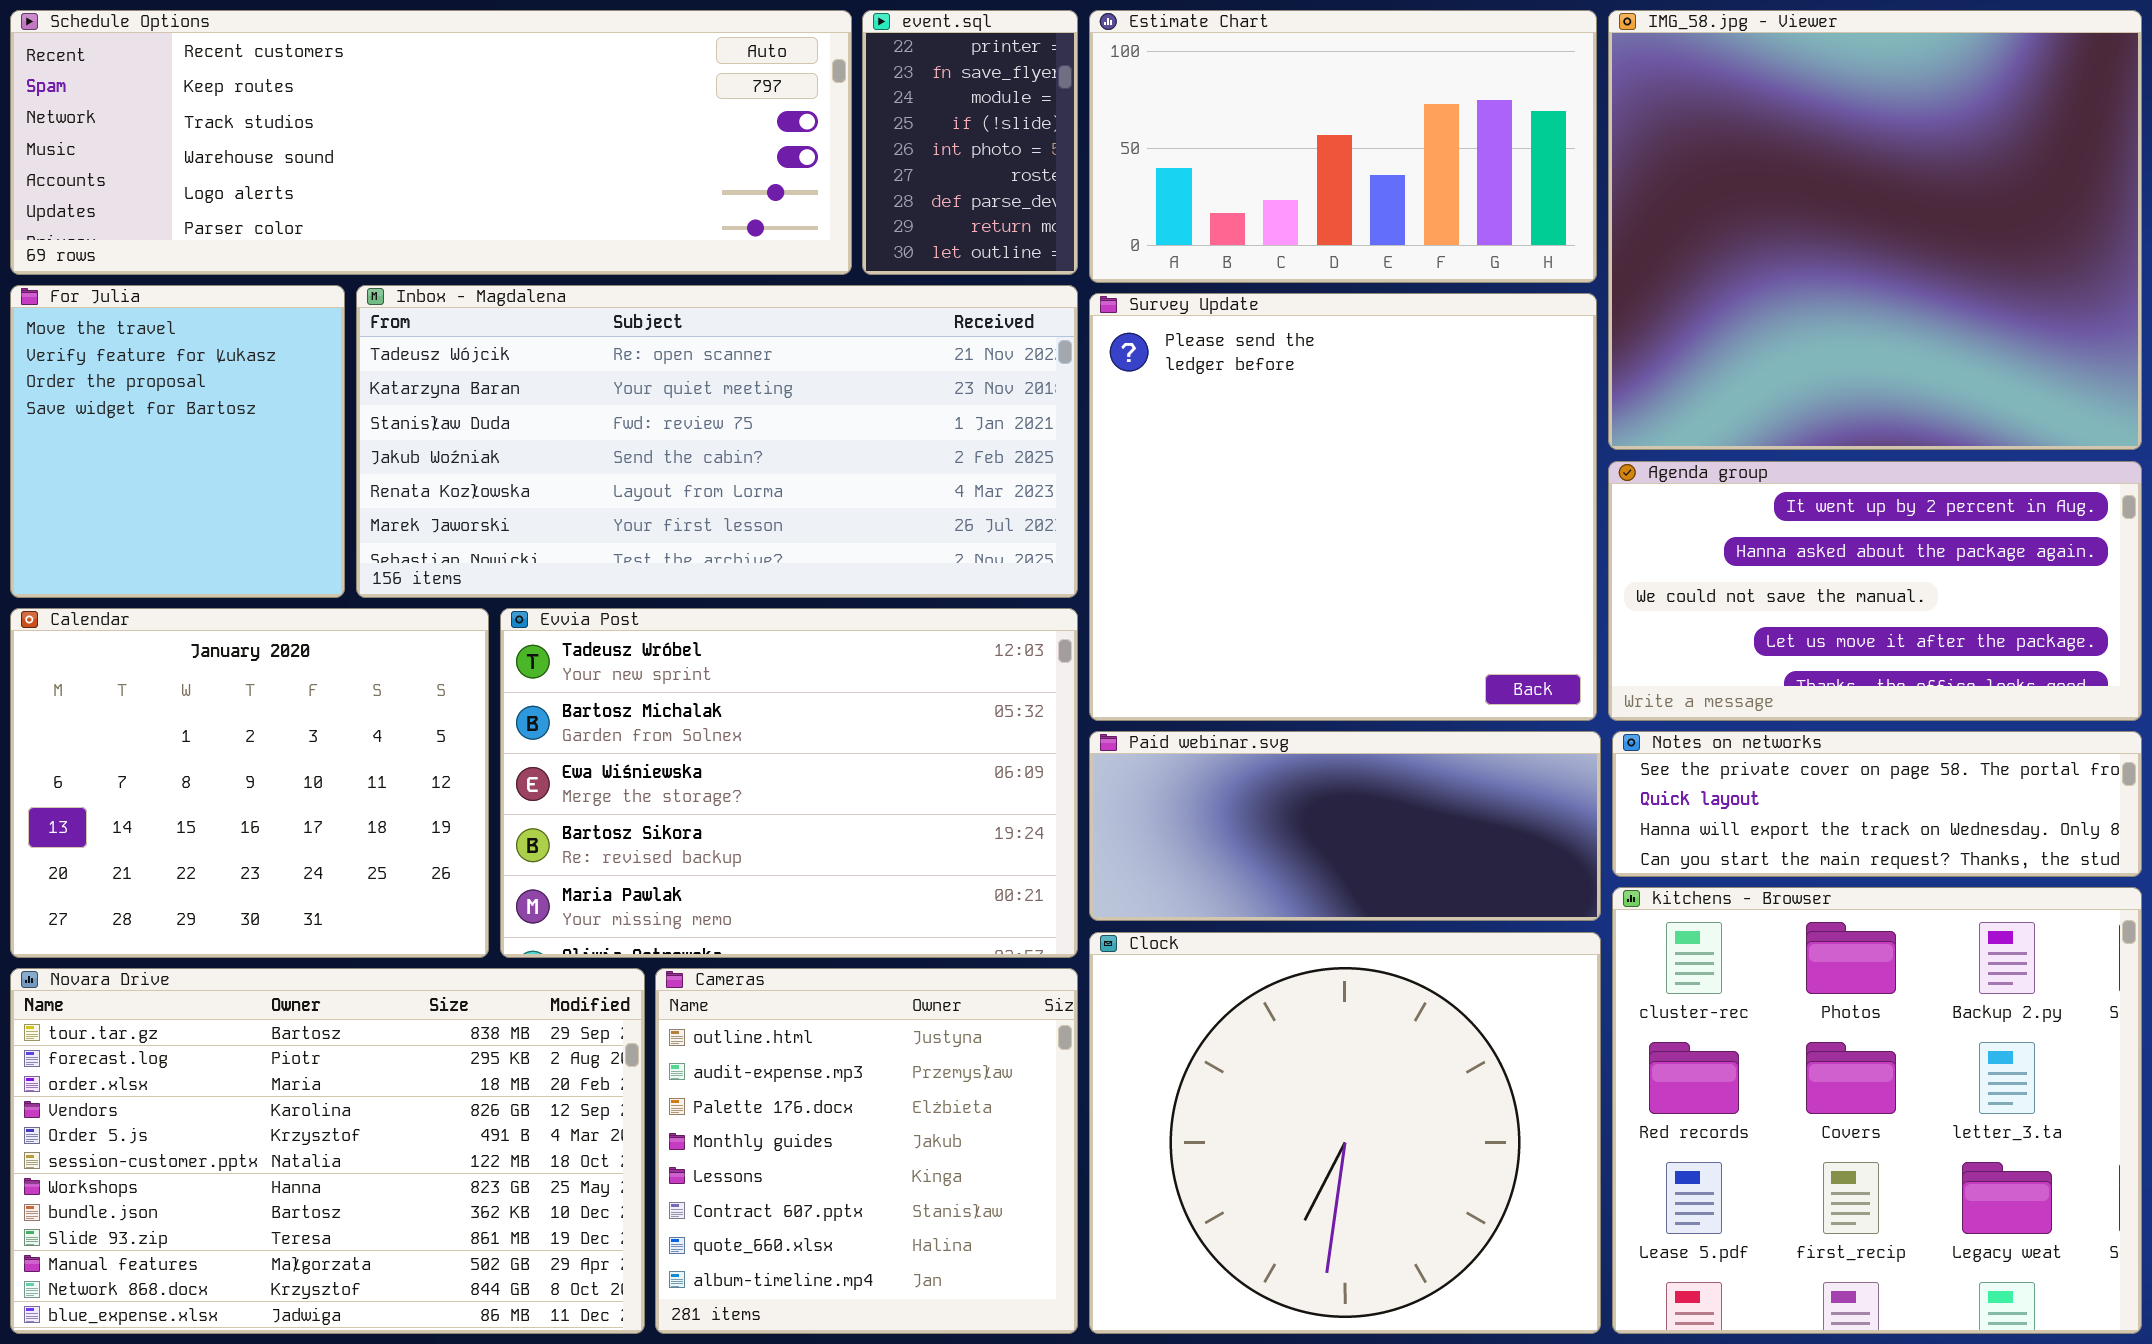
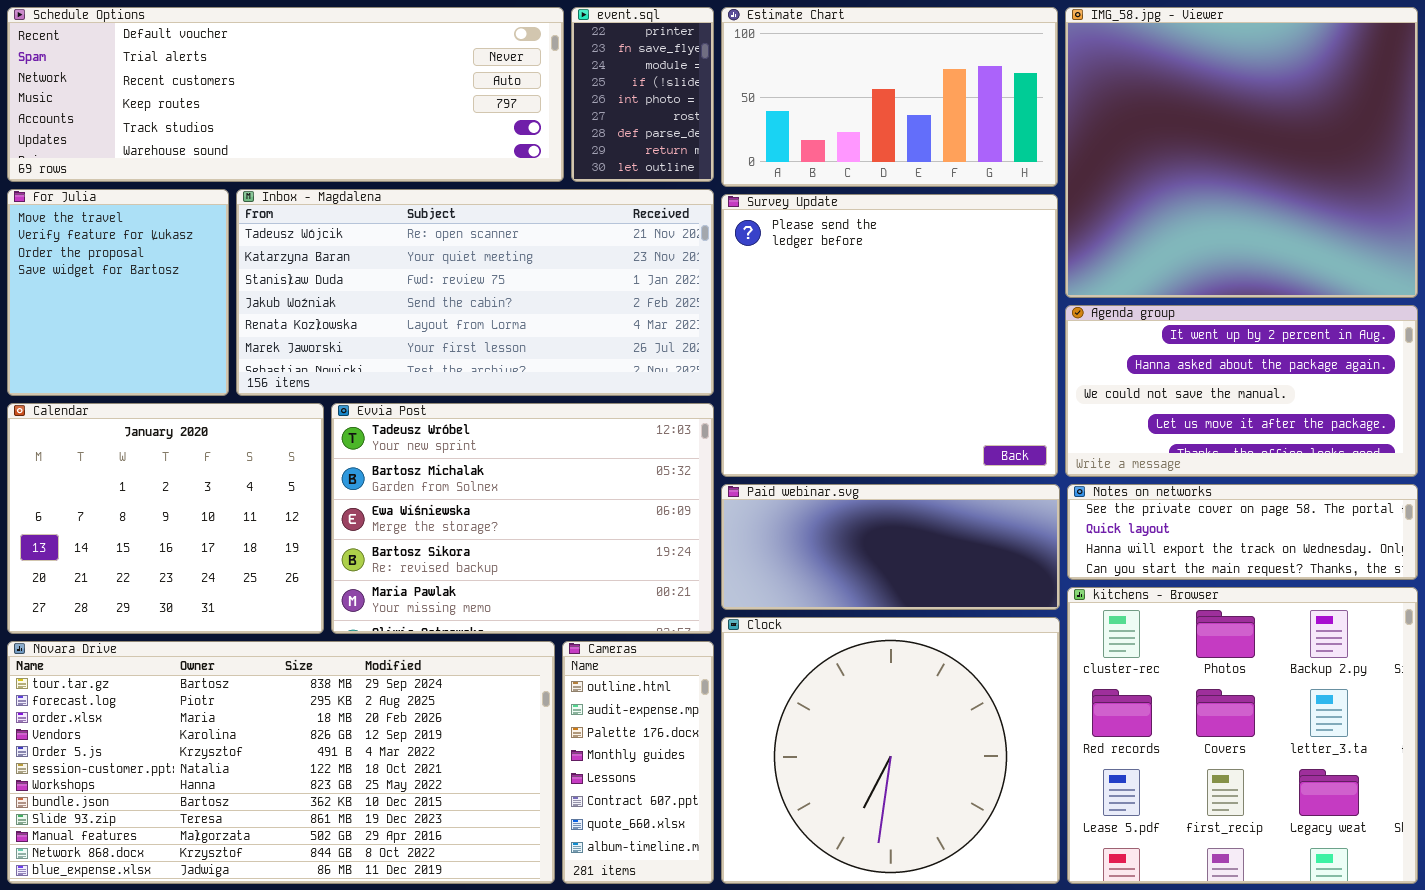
Schedule Options: [10,10,852,275] -> [7,7,564,182], scrolled up 2 rows
Novara Drive: [10,968,645,1334] -> [7,641,555,884], resized
Cameras: [655,968,1078,1334] -> [562,641,714,884], resized

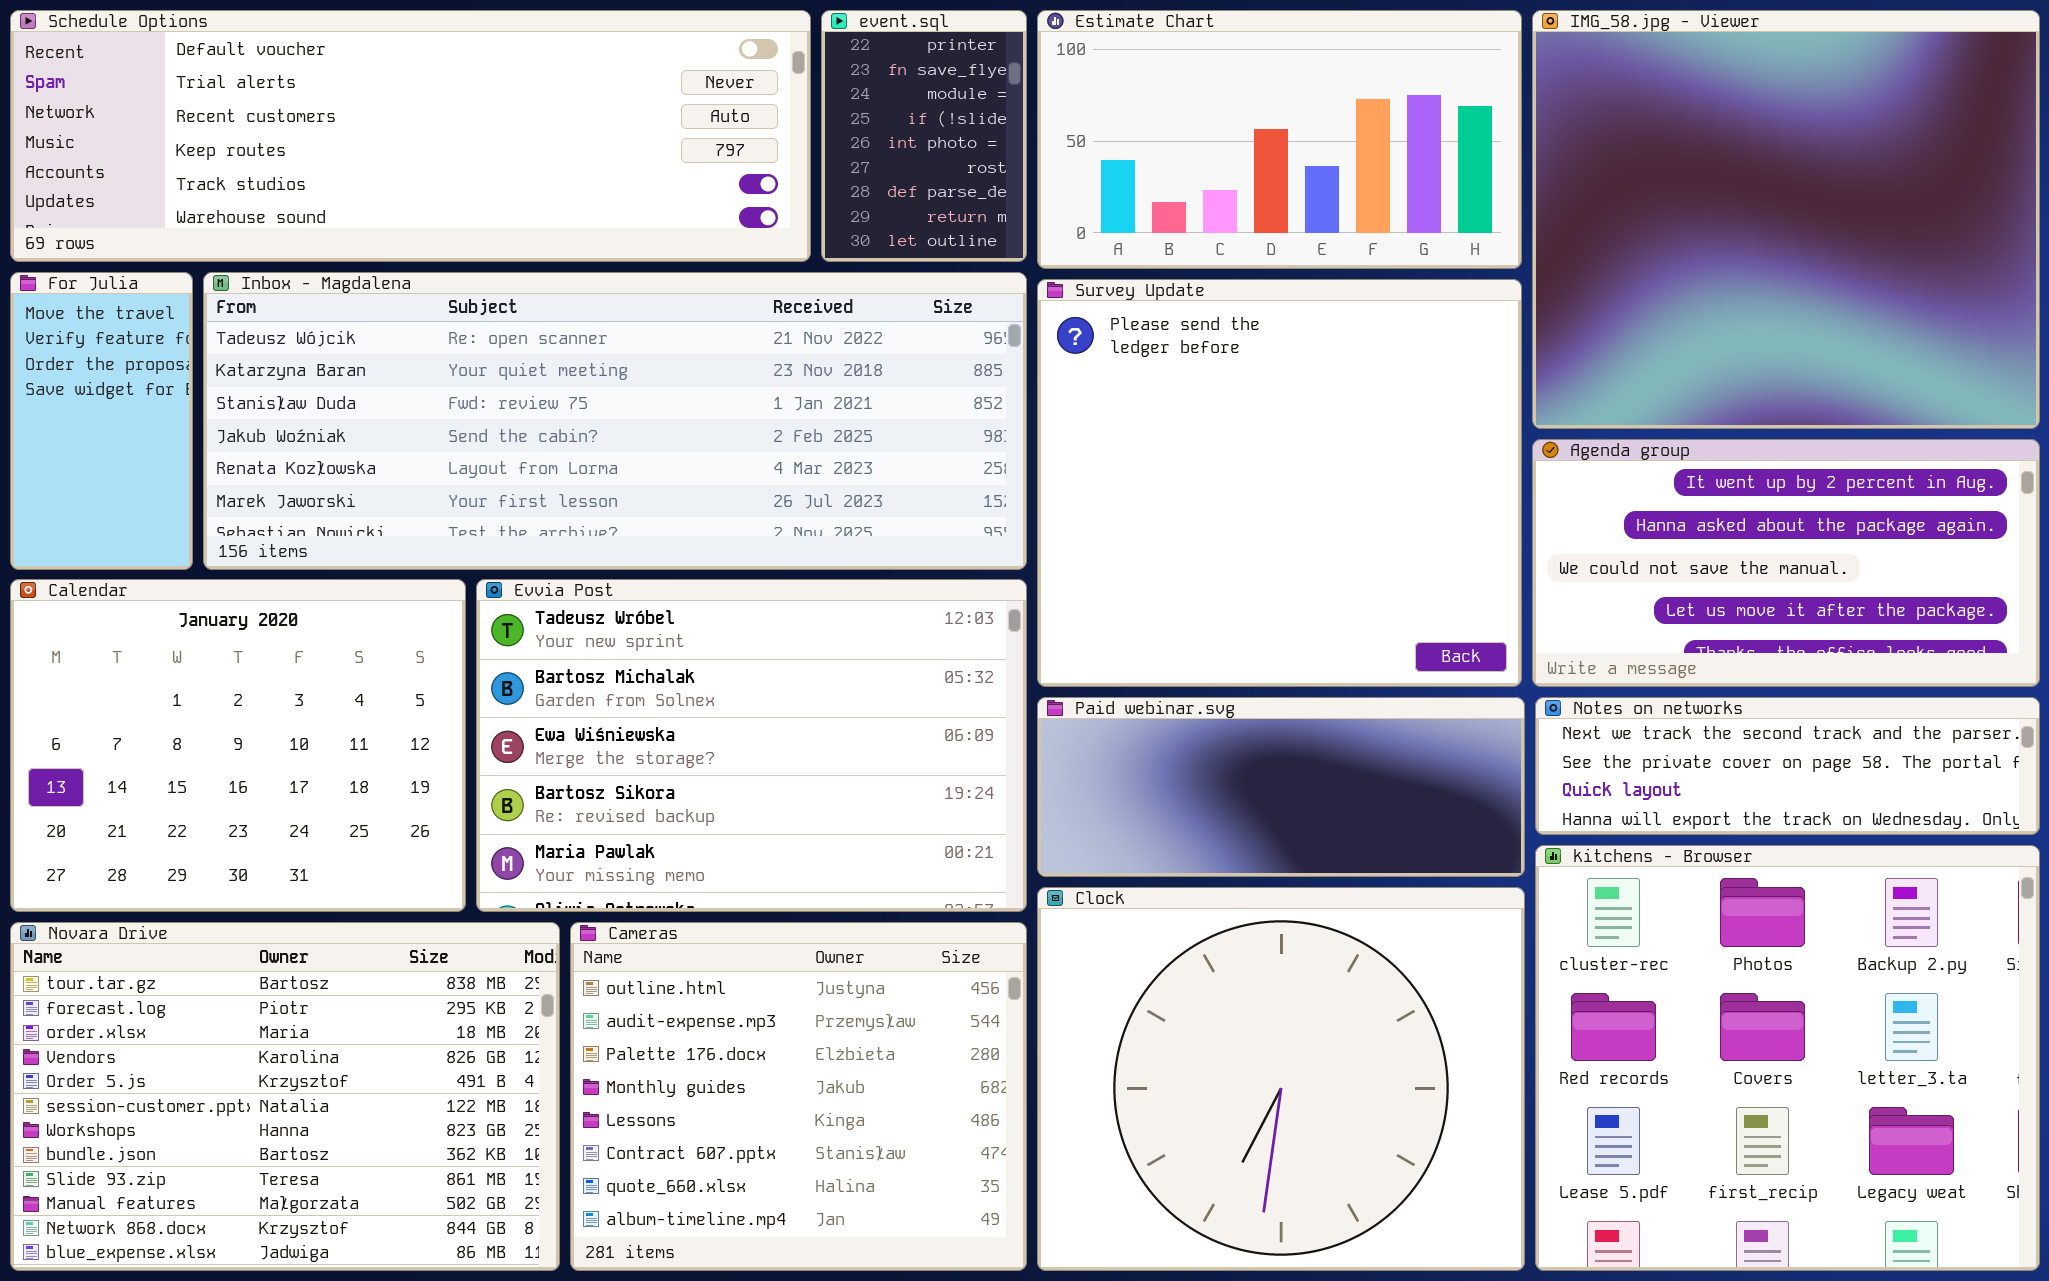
For Julia: [7,189,229,396] -> [10,272,193,570], resized
Inbox - Magdalena: [236,189,714,396] -> [203,272,1027,570], resized
Notes on networks: [1067,484,1418,580] -> [1535,697,2040,835], scrolled up 1 row
Novara Drive: [7,641,555,884] -> [10,922,560,1271], resized
Cameras: [562,641,714,884] -> [570,922,1027,1271], resized

